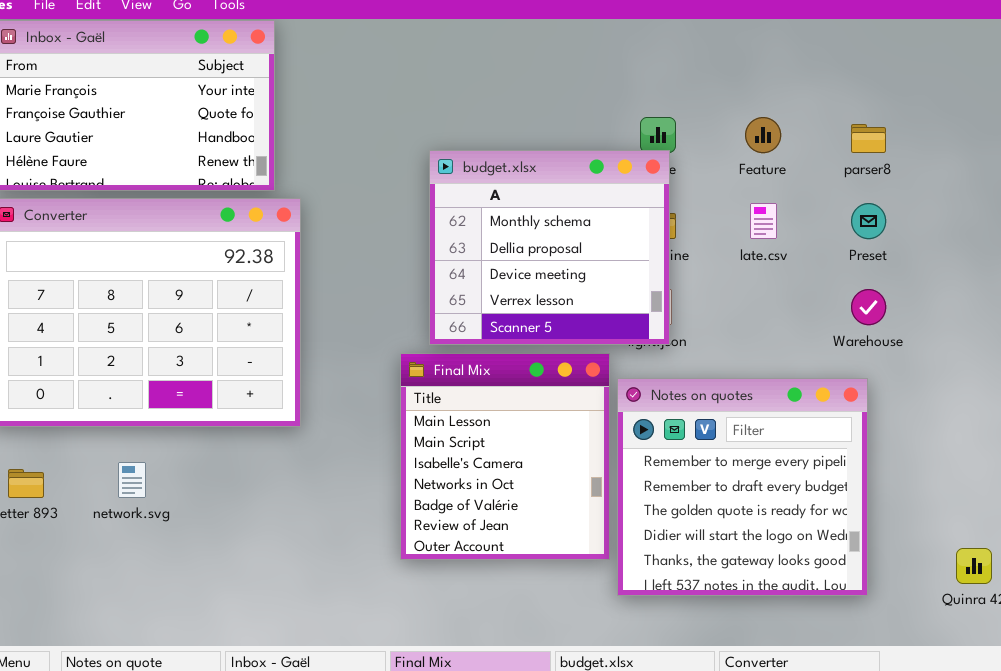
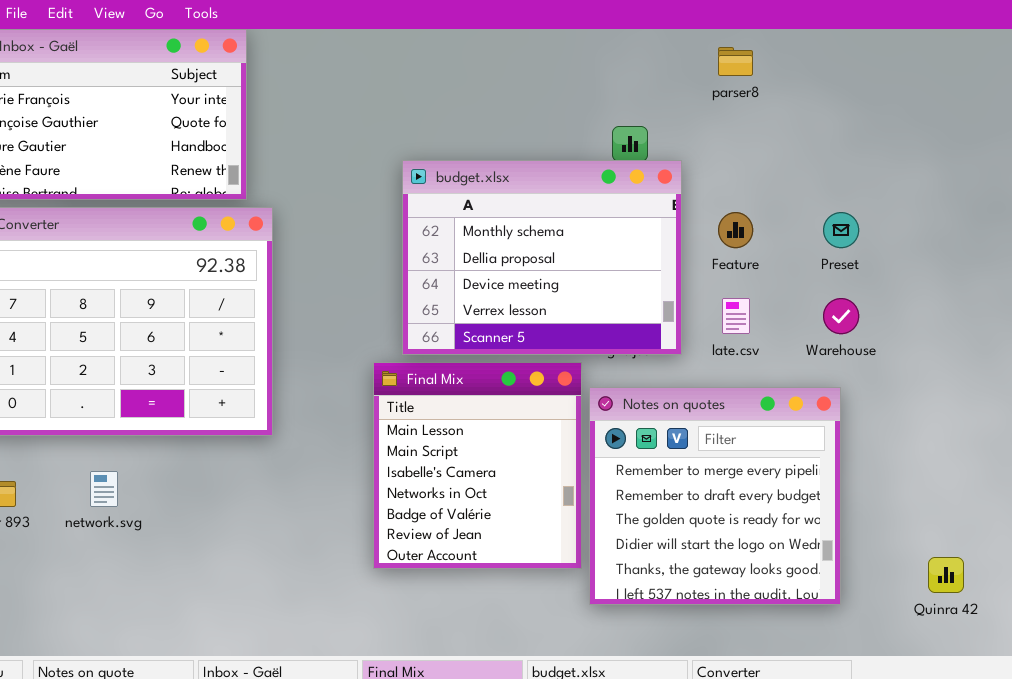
Feature: [745,117,781,153] -> [718,212,753,248], moved
parser8: [851,124,886,153] -> [718,47,753,76], moved
budget.xlsx: [429,150,670,345] -> [402,160,682,355], resized
late.csv: [750,203,777,239] -> [722,298,750,334], moved

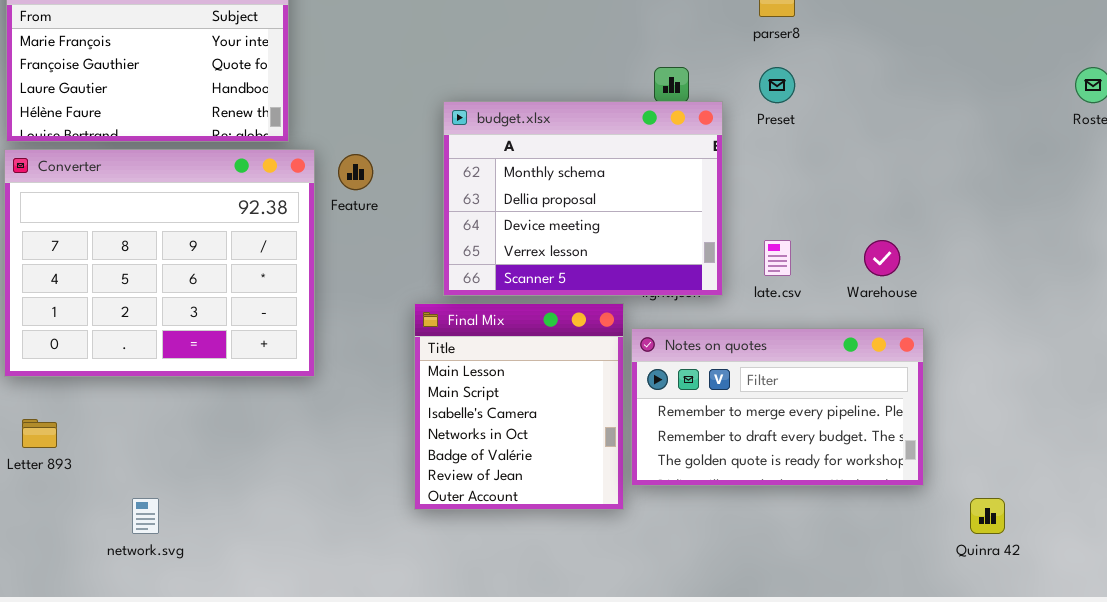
Feature: [718,212,753,248] -> [338,154,373,190], moved
Preset: [823,212,859,248] -> [759,67,795,103], moved
Notes on quotes: [589,387,841,605] -> [631,328,924,486], resized
network.svg: [90,471,118,507] -> [132,498,159,534], moved

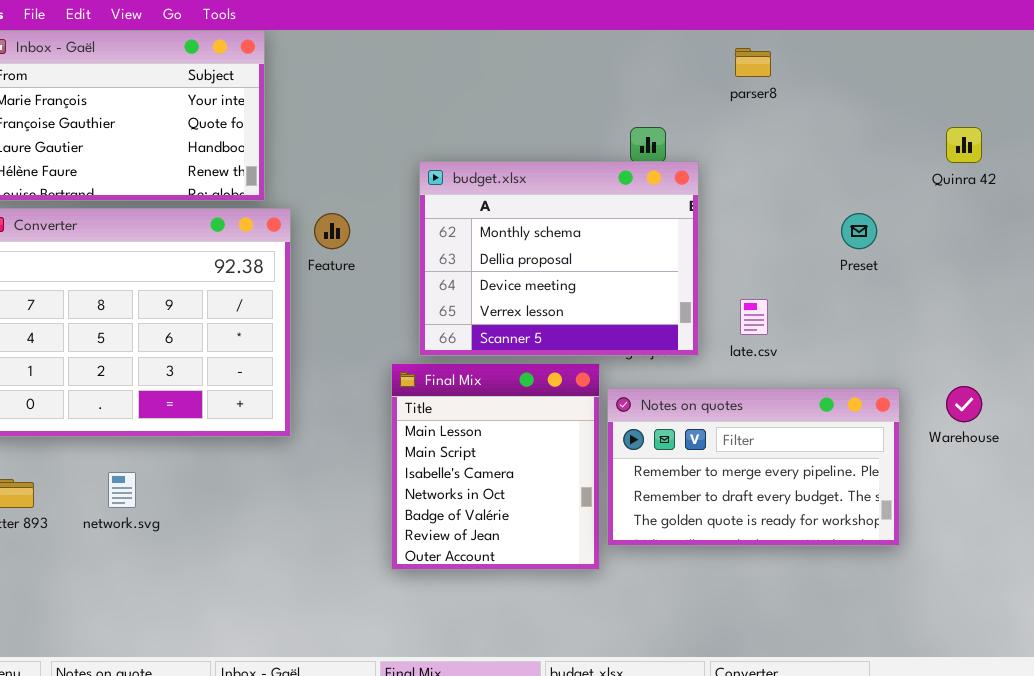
Preset: [759,67,795,103] -> [841,213,877,249], moved
Warehouse: [864,240,900,276] -> [946,386,982,422], moved
network.svg: [132,498,159,534] -> [108,472,136,508], moved
Quinra 42: [970,498,1005,534] -> [946,127,982,163], moved

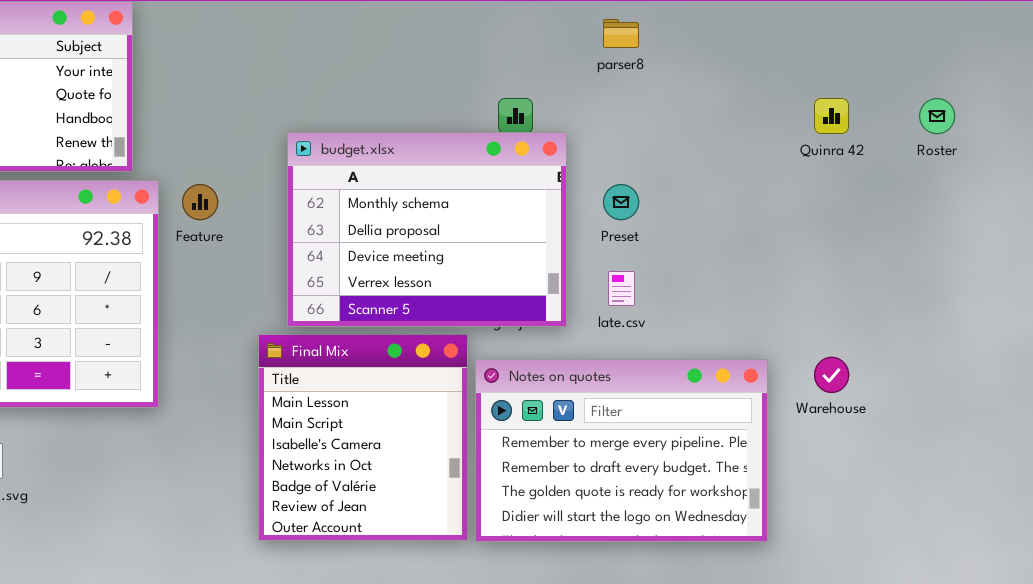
Preset: [841,213,877,249] -> [603,184,639,220], moved
Notes on quotes: [607,388,900,546] -> [475,359,768,542], resized

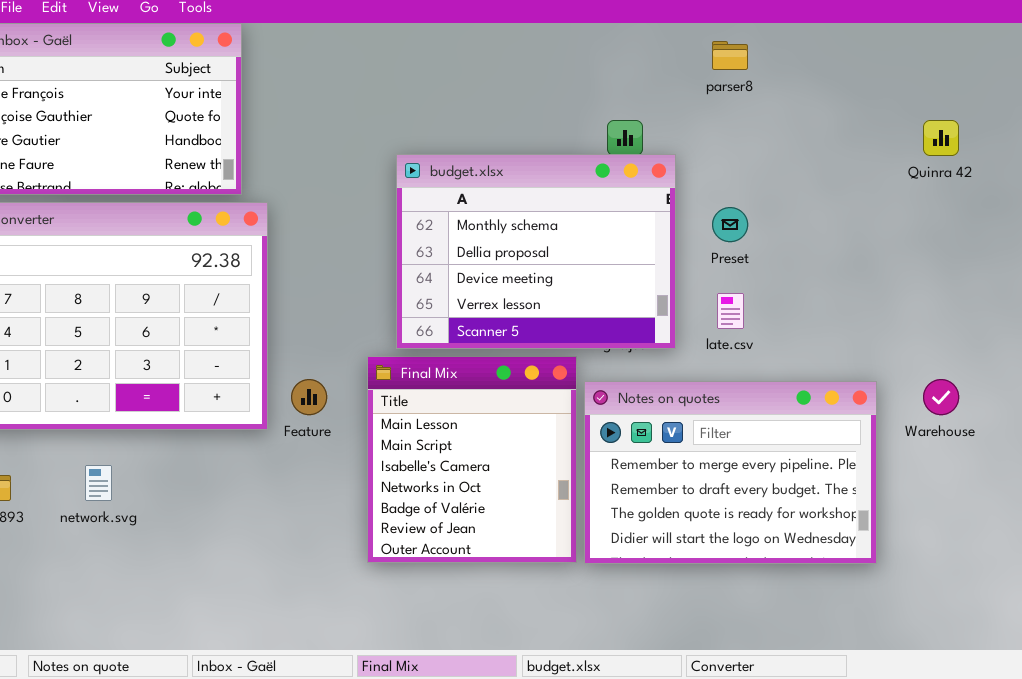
Feature: [182,184,218,220] -> [291,379,327,415], moved

